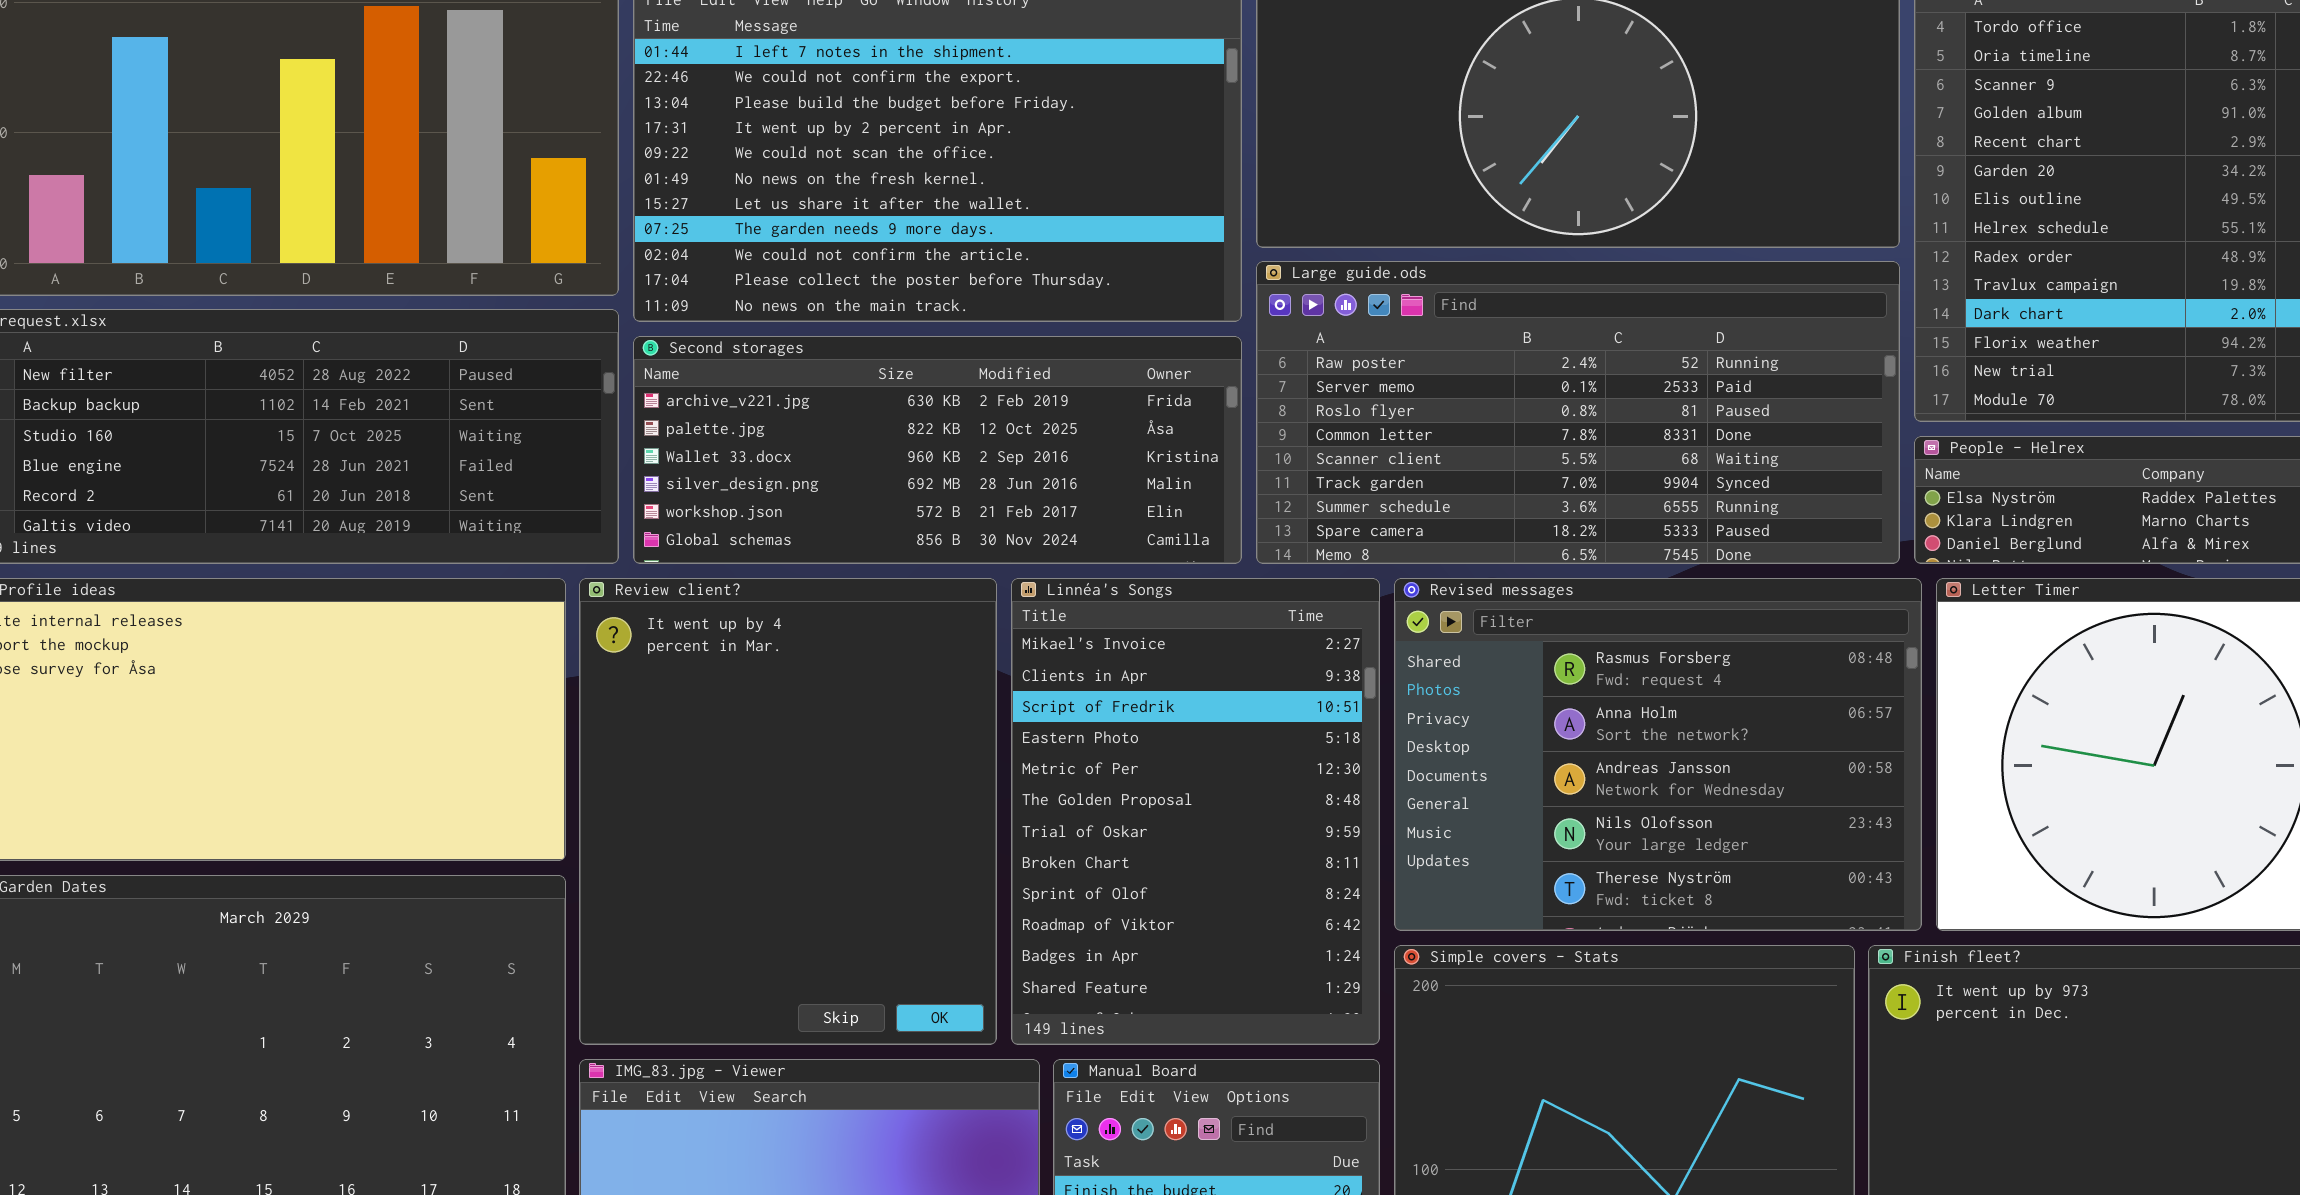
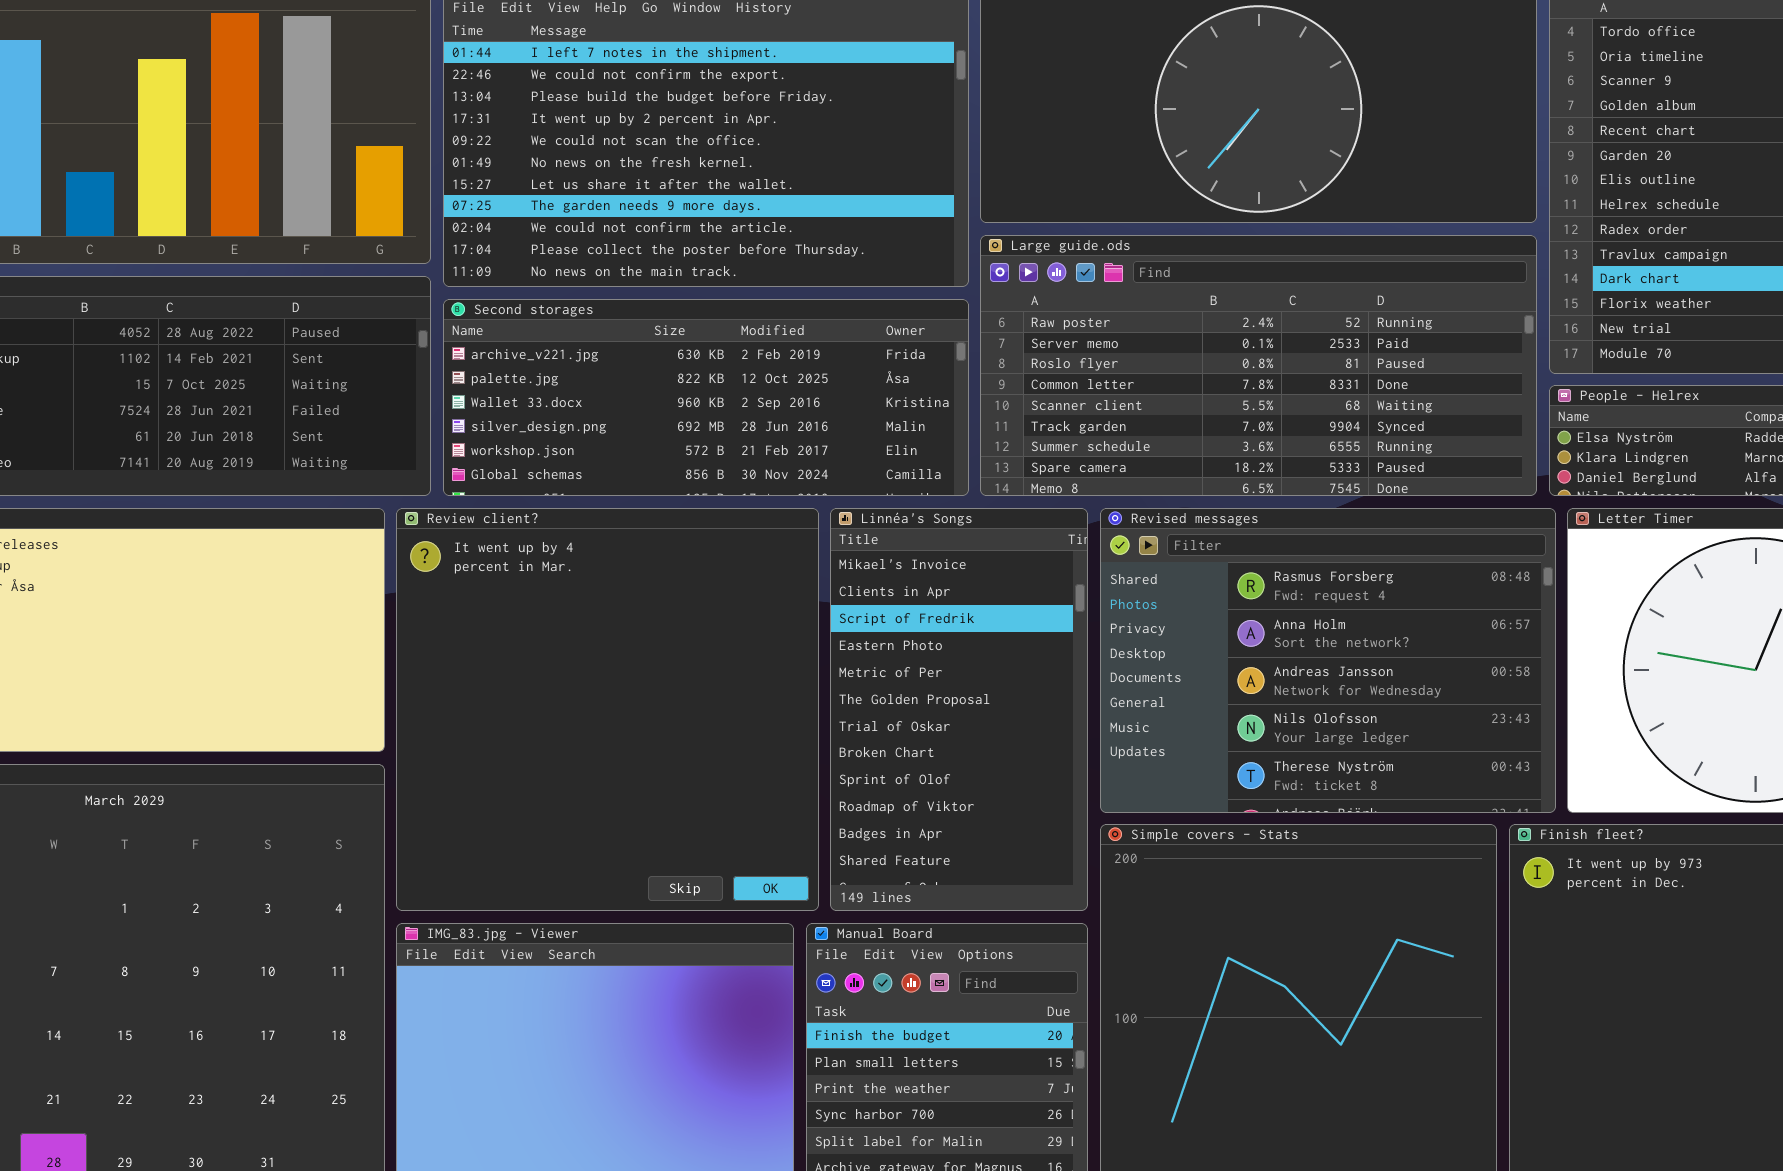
Review client?: [579,578,997,1045] -> [396,508,819,911], resized
Linnéa's Songs: [1011,578,1380,1045] -> [830,508,1088,911], resized

